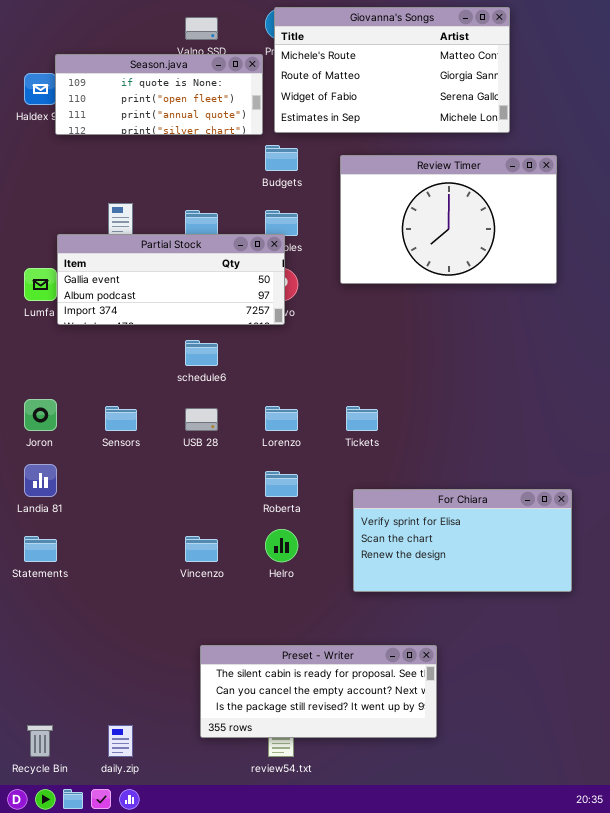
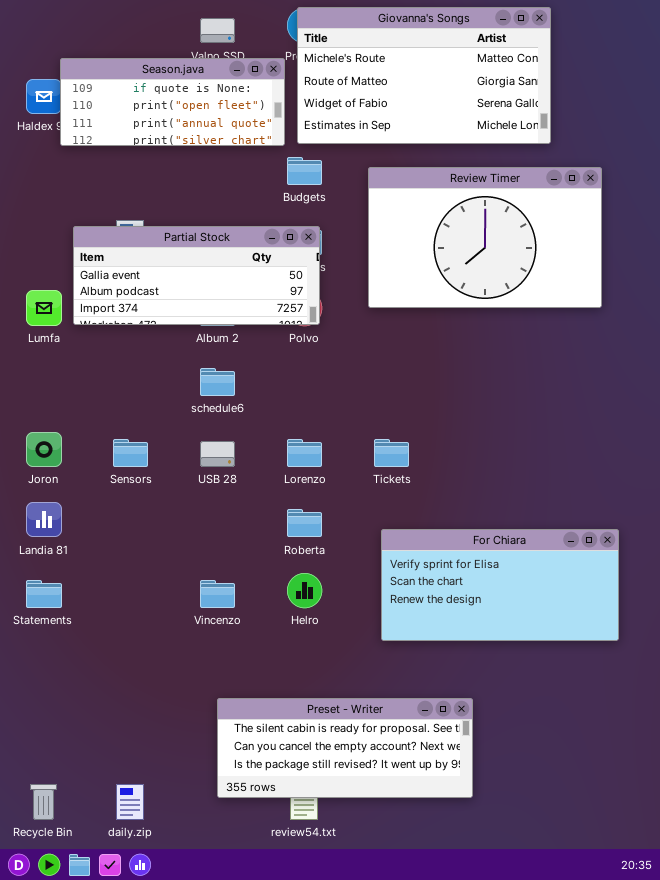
Partial Stock: [57,234,285,325] -> [73,226,320,325], moved

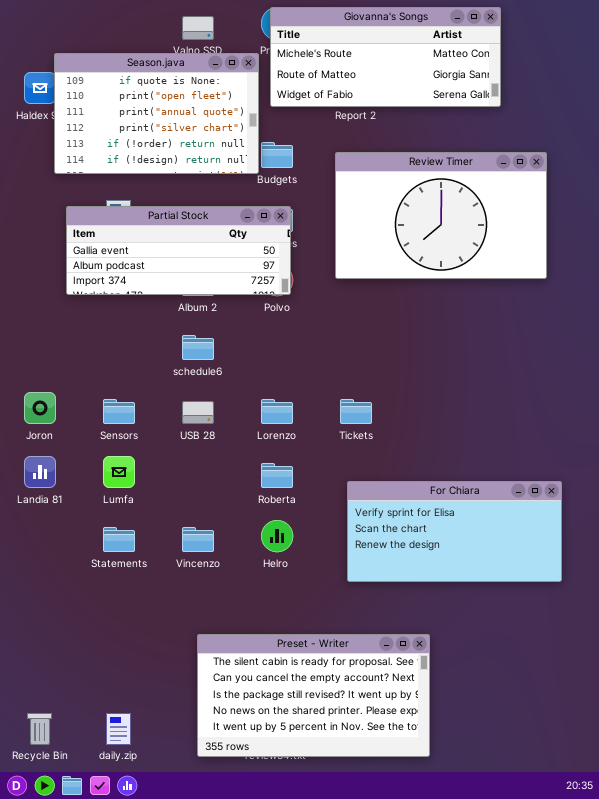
Giovanna's Songs: [297,7,551,144] -> [270,7,501,107], resized
Season.java: [60,58,285,146] -> [54,53,259,174], resized
Lumfa: [26,290,62,326] -> [103,456,135,488], moved
Statements: [26,580,62,608] -> [103,527,135,552], moved
Preset - Writer: [217,698,473,798] -> [197,634,430,757], resized

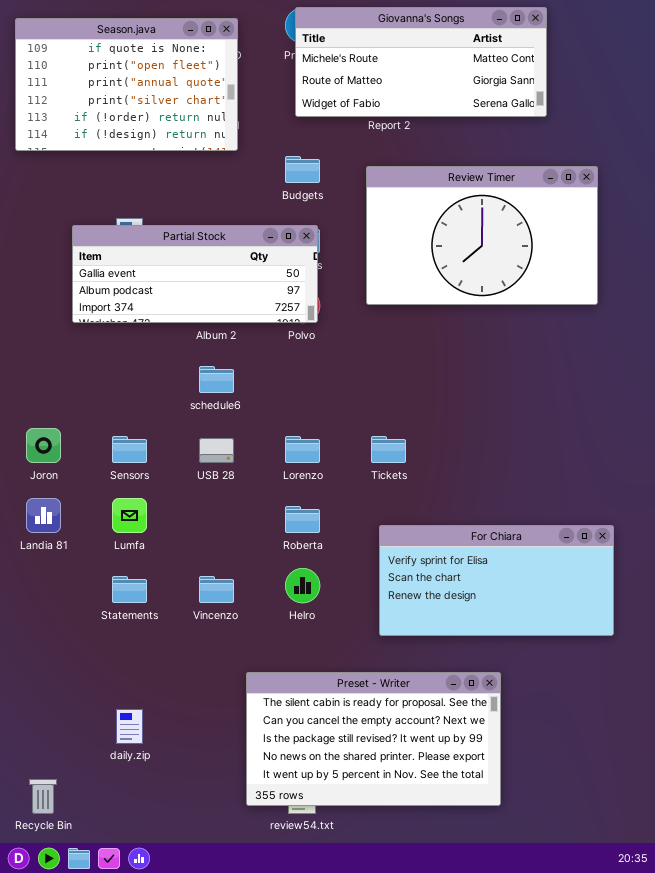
Season.java: [54,53,259,174] -> [15,18,238,151], moved
Preset - Writer: [197,634,430,757] -> [246,672,501,806], moved
daily.zip: [106,713,131,745] -> [116,709,143,744], moved

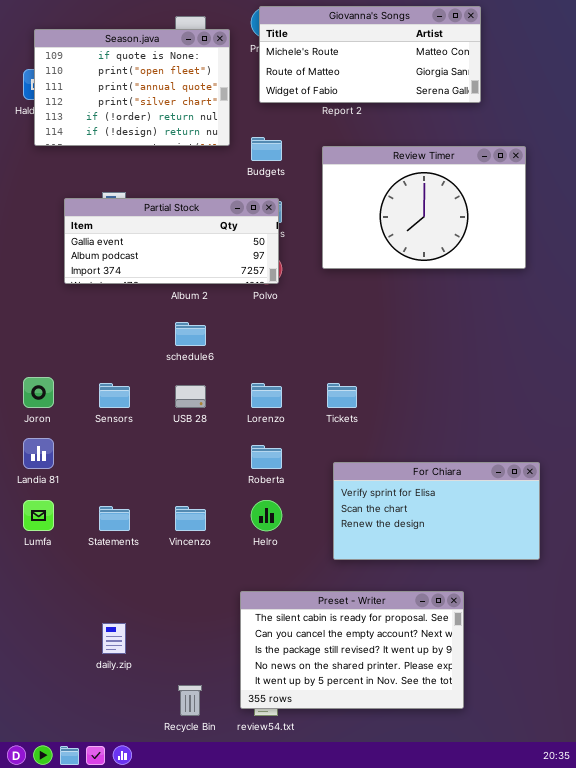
Season.java: [15,18,238,151] -> [34,29,230,146], moved
Lumfa: [112,498,147,533] -> [23,500,54,531], moved
Preset - Writer: [246,672,501,806] -> [240,591,464,709], moved
Recycle Bin: [29,779,57,814] -> [178,685,202,716], moved

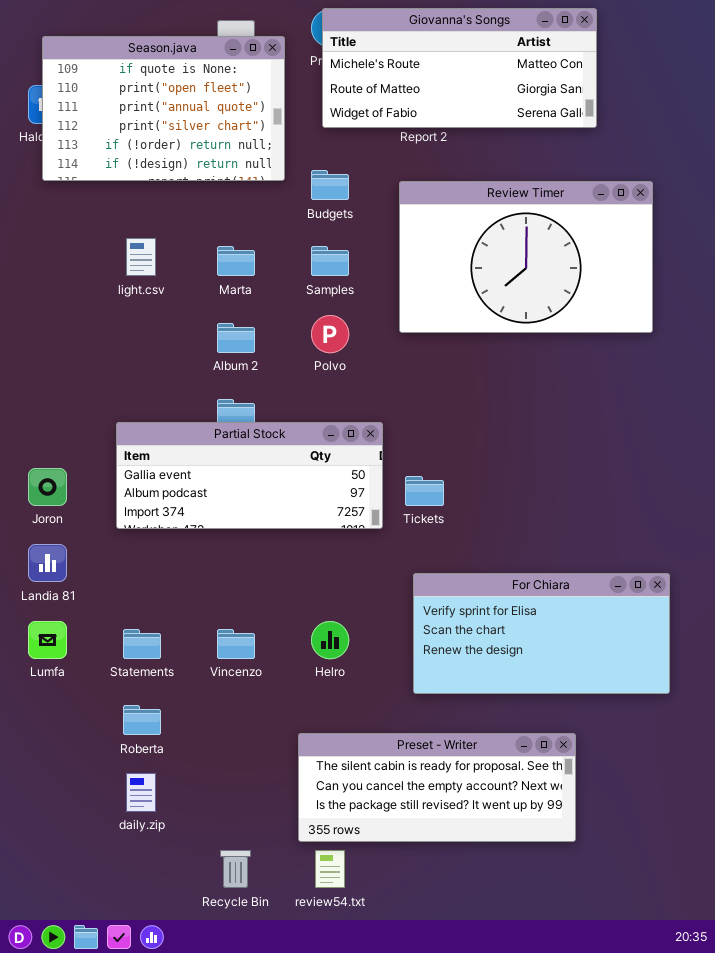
Partial Stock: [64,198,279,284] -> [116,422,383,529], moved
Roberta: [251,445,282,469] -> [123,705,161,735], moved
Preset - Writer: [240,591,464,709] -> [298,733,576,842], resized

